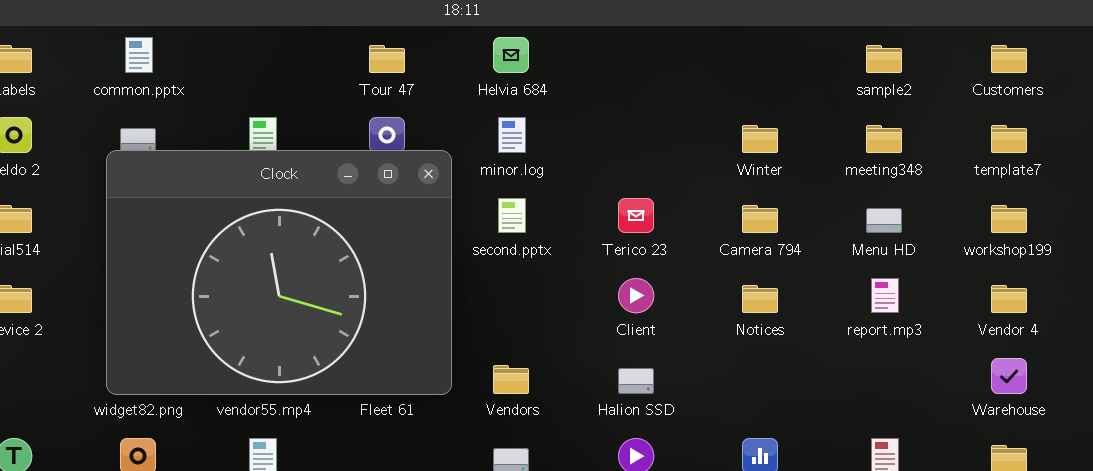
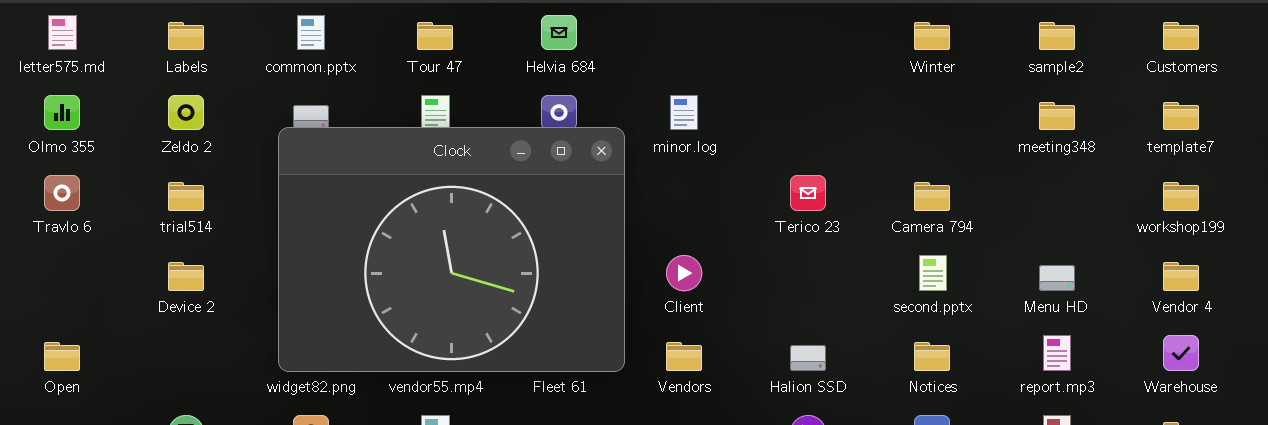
Helvia 684: [493,37,529,73] -> [541,15,577,50], moved
Tour 47: [369,45,405,73] -> [417,22,453,50], moved
Winter: [742,125,778,153] -> [914,22,950,50], moved
second.pptx: [498,198,526,233] -> [919,255,947,291], moved
Menu HD: [866,208,902,233] -> [1039,265,1075,291], moved
Client: [618,278,654,313] -> [666,255,702,291], moved
report.mp3: [871,278,899,313] -> [1043,335,1071,371], moved
Notices: [742,285,778,313] -> [914,342,950,371], moved

